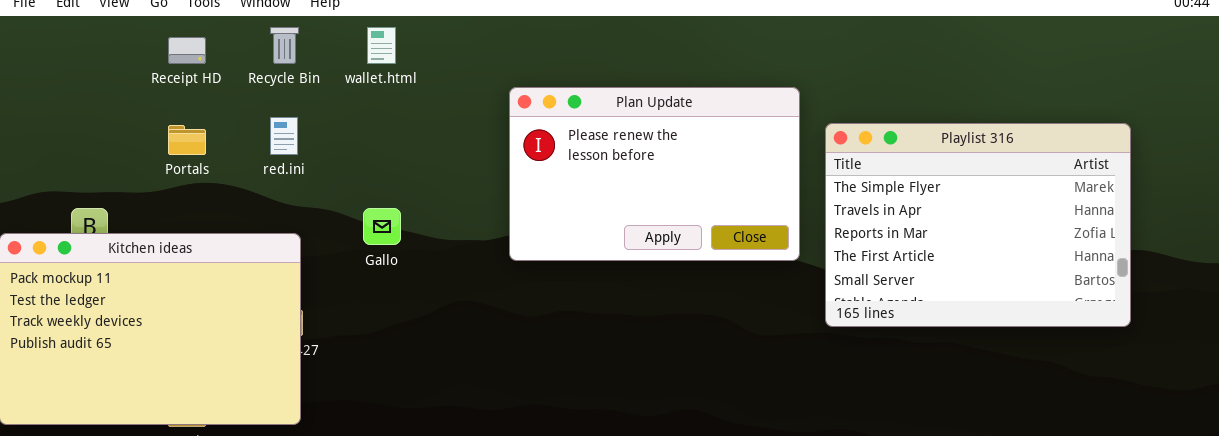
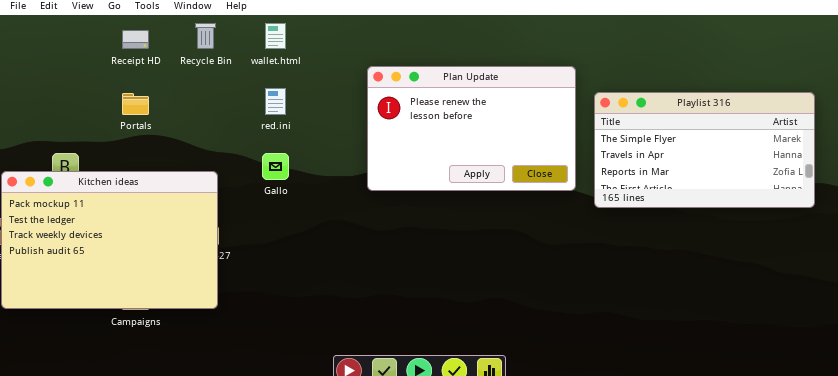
red.ini: [270,117,298,155] -> [265,88,286,115], moved
Playlist 316: [825,123,1131,327] -> [594,92,815,208], resized

